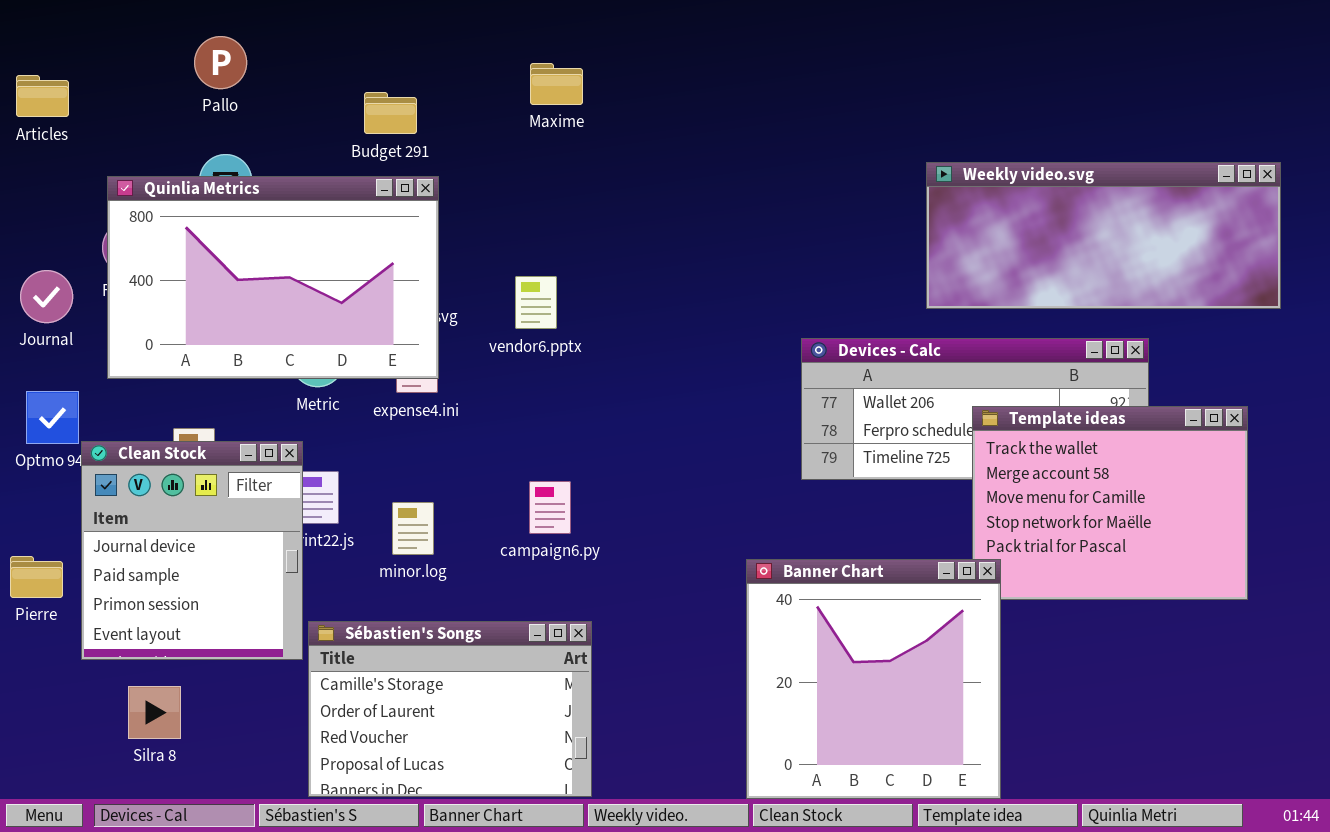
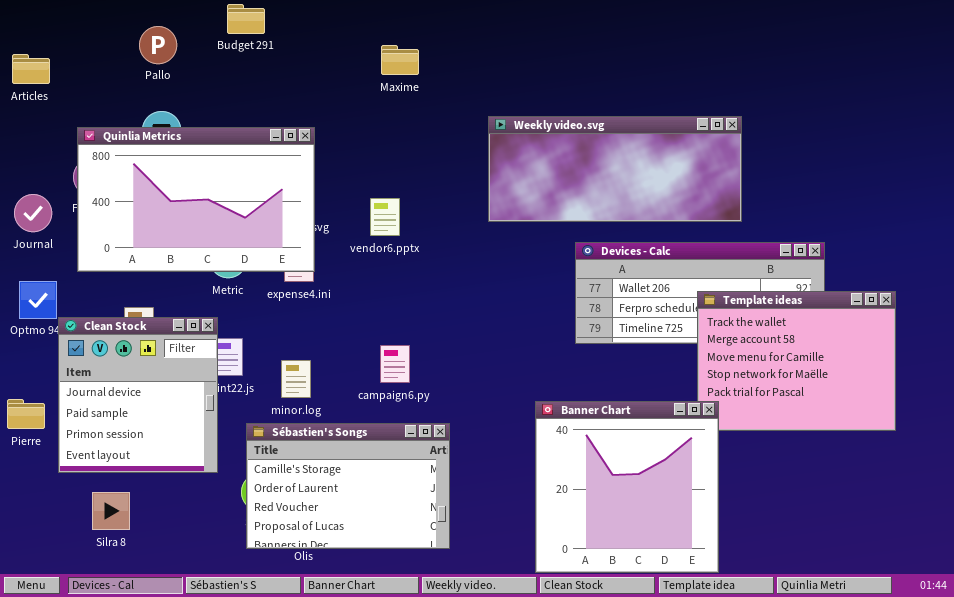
Budget 291: [364,92,417,134] -> [227,4,265,34], moved
Weekly video.svg: [926,162,1281,309] -> [488,116,742,222], moved
Sébastien's Songs: [308,621,592,797] -> [246,423,450,549], moved

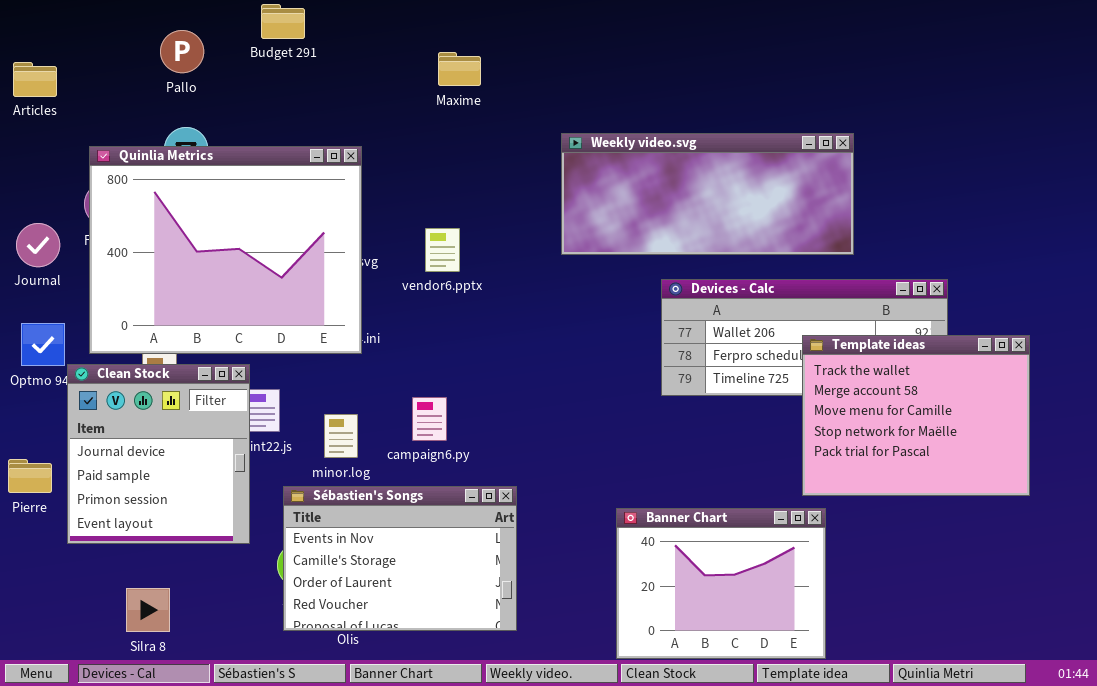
Quinlia Metrics: [77,127,315,272] -> [89,146,362,354], resized
campaign6.py: [380,345,410,383] -> [412,397,447,441], moved
Banner Chart: [535,401,719,573] -> [616,508,826,659], resized
Sébastien's Songs: [246,423,450,549] -> [283,486,517,631], scrolled up 1 row
Silra 8: [92,492,130,530] -> [126,588,170,632], moved

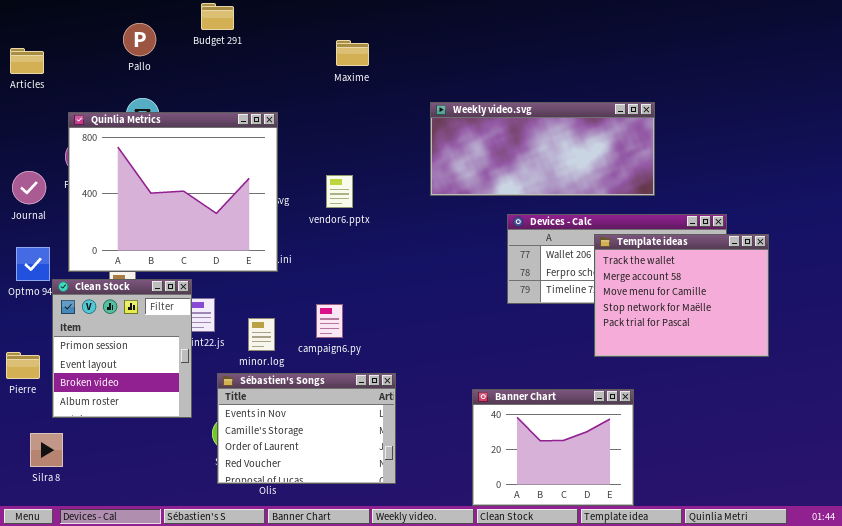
Template ideas: [802,335,1030,496] -> [594,234,769,357], moved
Clean Stock: [67,364,250,544] -> [52,279,192,418], scrolled down 2 rows
Silra 8: [126,588,170,632] -> [30,433,63,467], moved

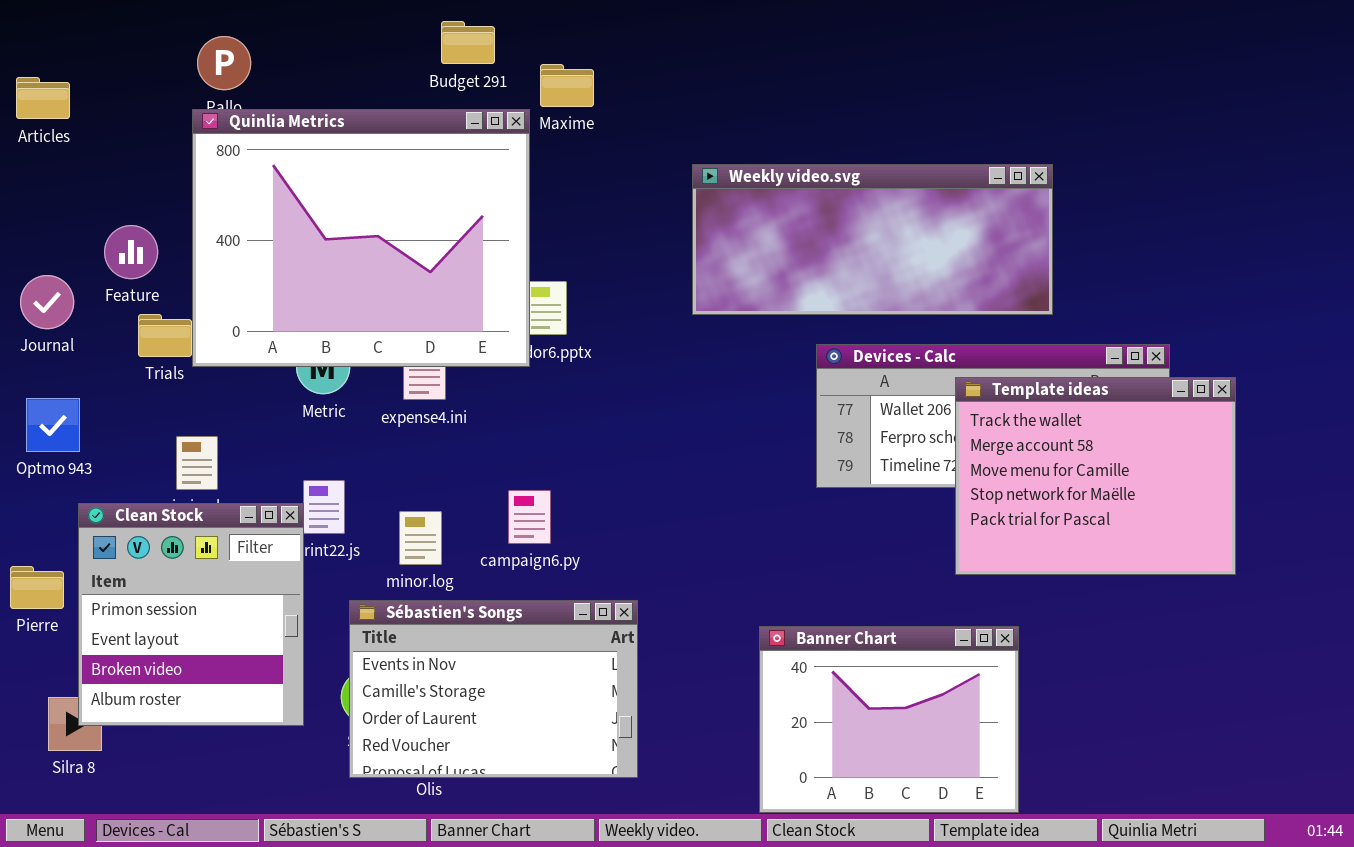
Budget 291: [201,3,234,30] -> [441,21,495,64], moved
Quinlia Metrics: [68,112,278,272] -> [192,109,530,367], moved
Clean Stock: [52,279,192,418] -> [78,503,304,726], moved

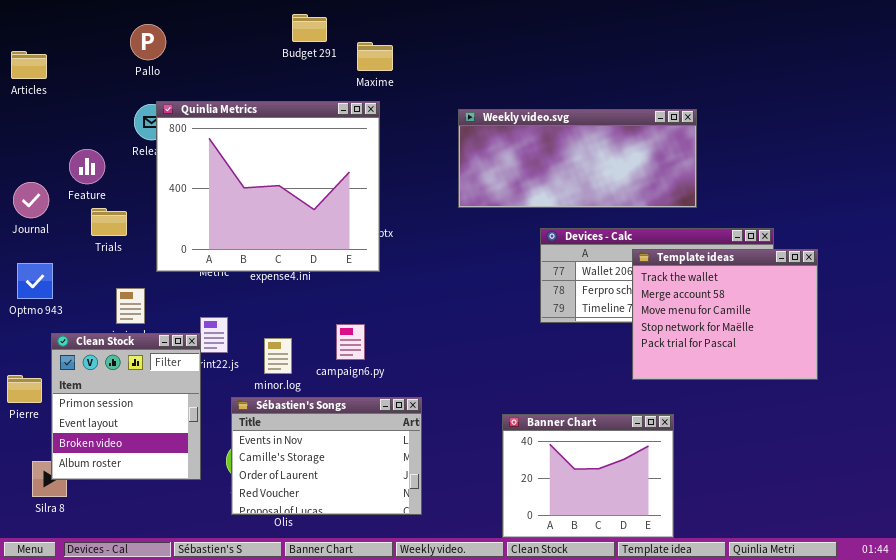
Quinlia Metrics: [192,109,530,367] -> [156,101,380,272], moved

